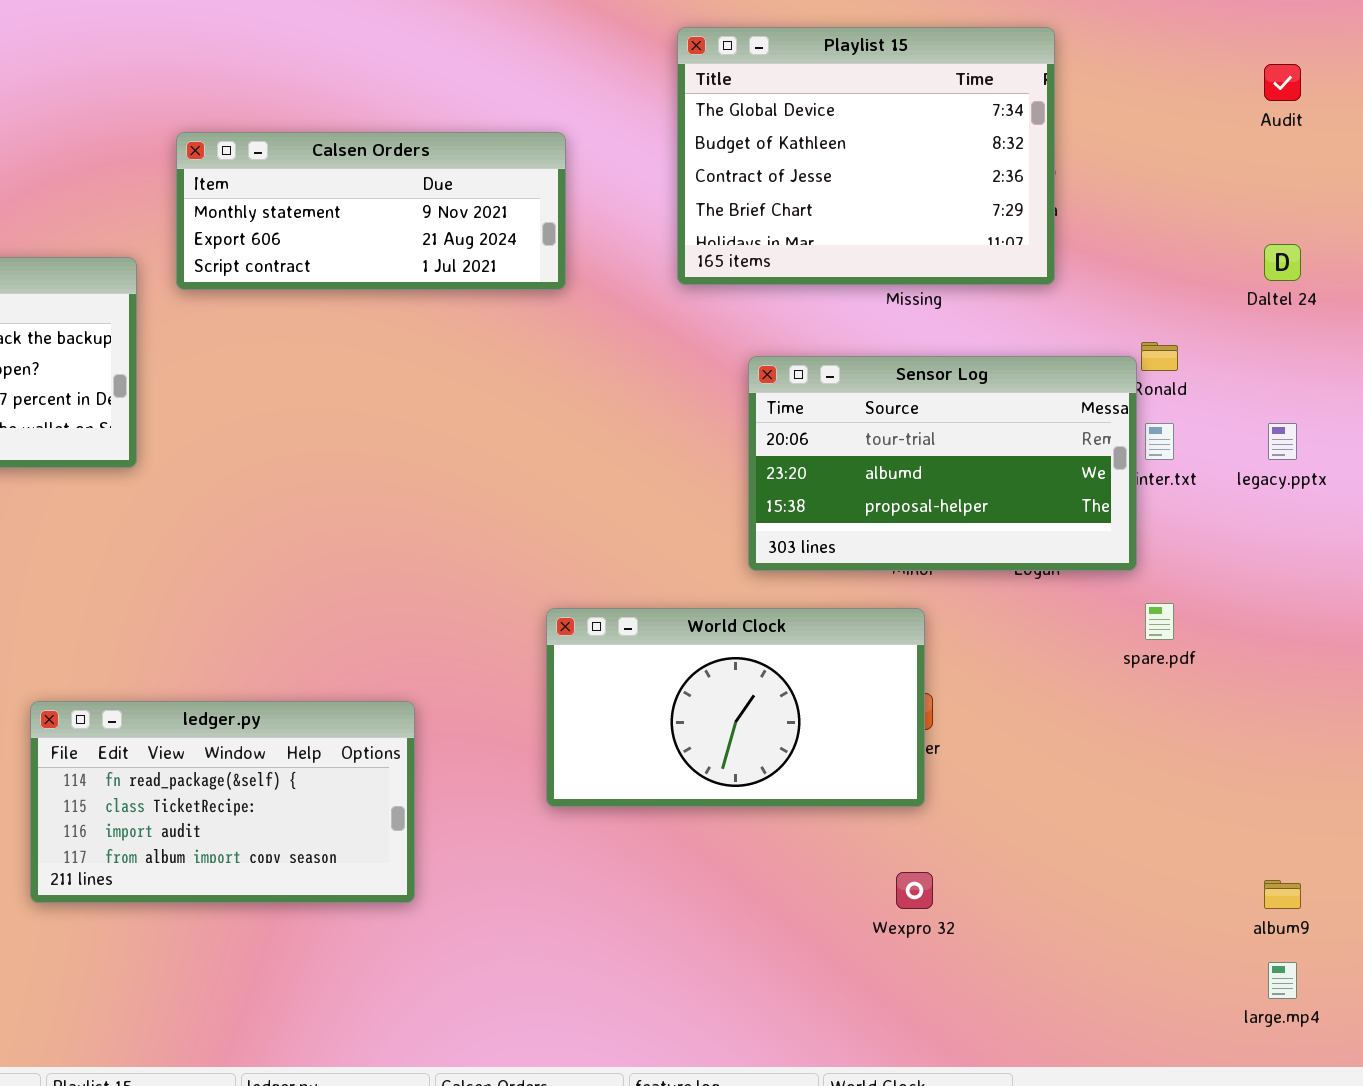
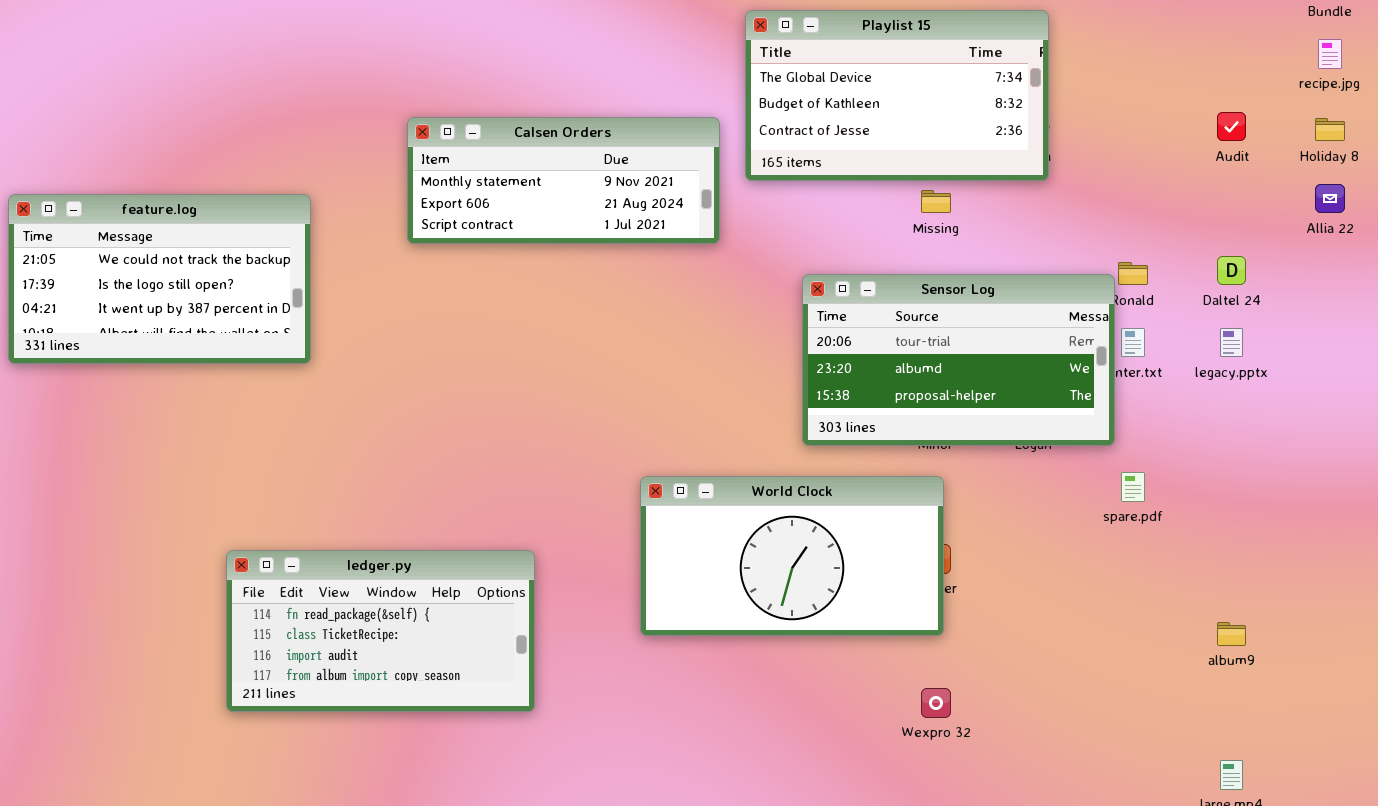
Playlist 15: [677,27,1055,285] -> [745,10,1049,181], resized
Audit: [1264,64,1301,101] -> [1217,112,1246,141], moved
Calsen Orders: [176,132,566,290] -> [407,117,720,244], moved
Daltel 24: [1264,244,1301,281] -> [1217,256,1246,285], moved
album9: [1264,880,1301,909] -> [1217,622,1246,646], moved

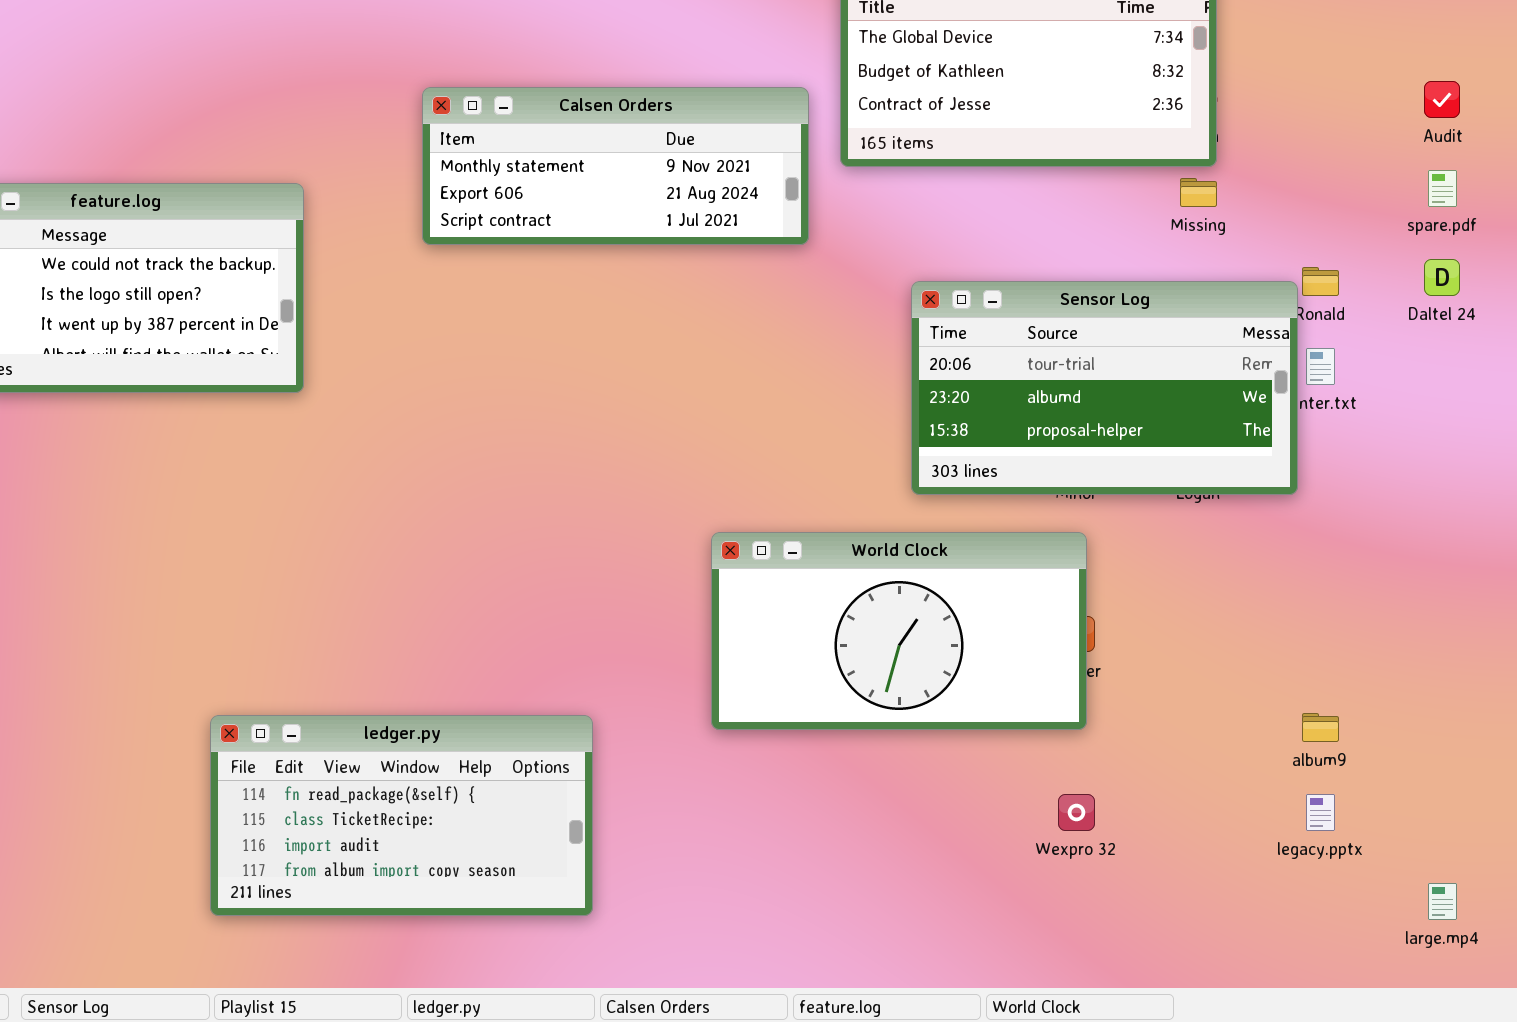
Missing: [921,190,951,213] -> [1180,178,1217,207], moved
legacy.pptx: [1220,328,1243,357] -> [1306,794,1335,831], moved
spare.pdf: [1121,472,1145,502] -> [1428,170,1457,207], moved
ledger.py: [226,550,535,712] -> [210,715,593,916], moved
album9: [1217,622,1246,646] -> [1302,713,1339,742], moved

